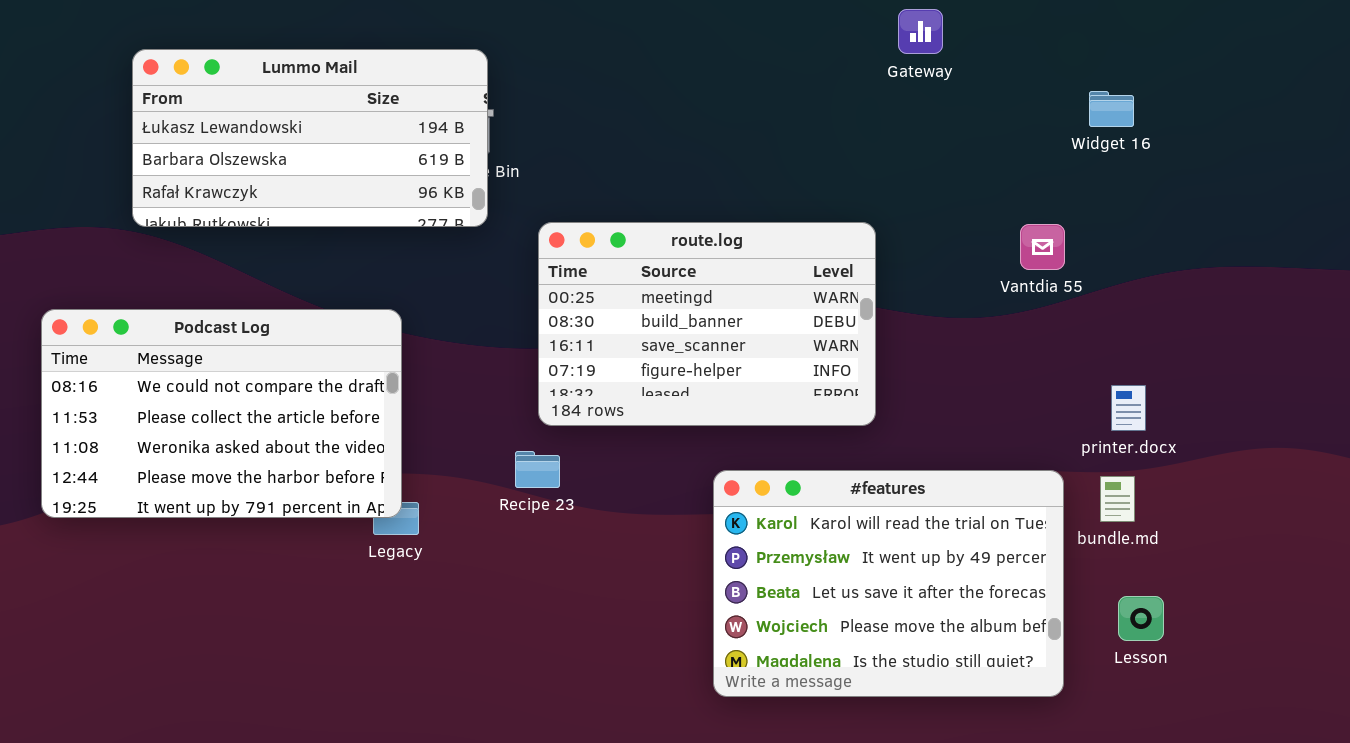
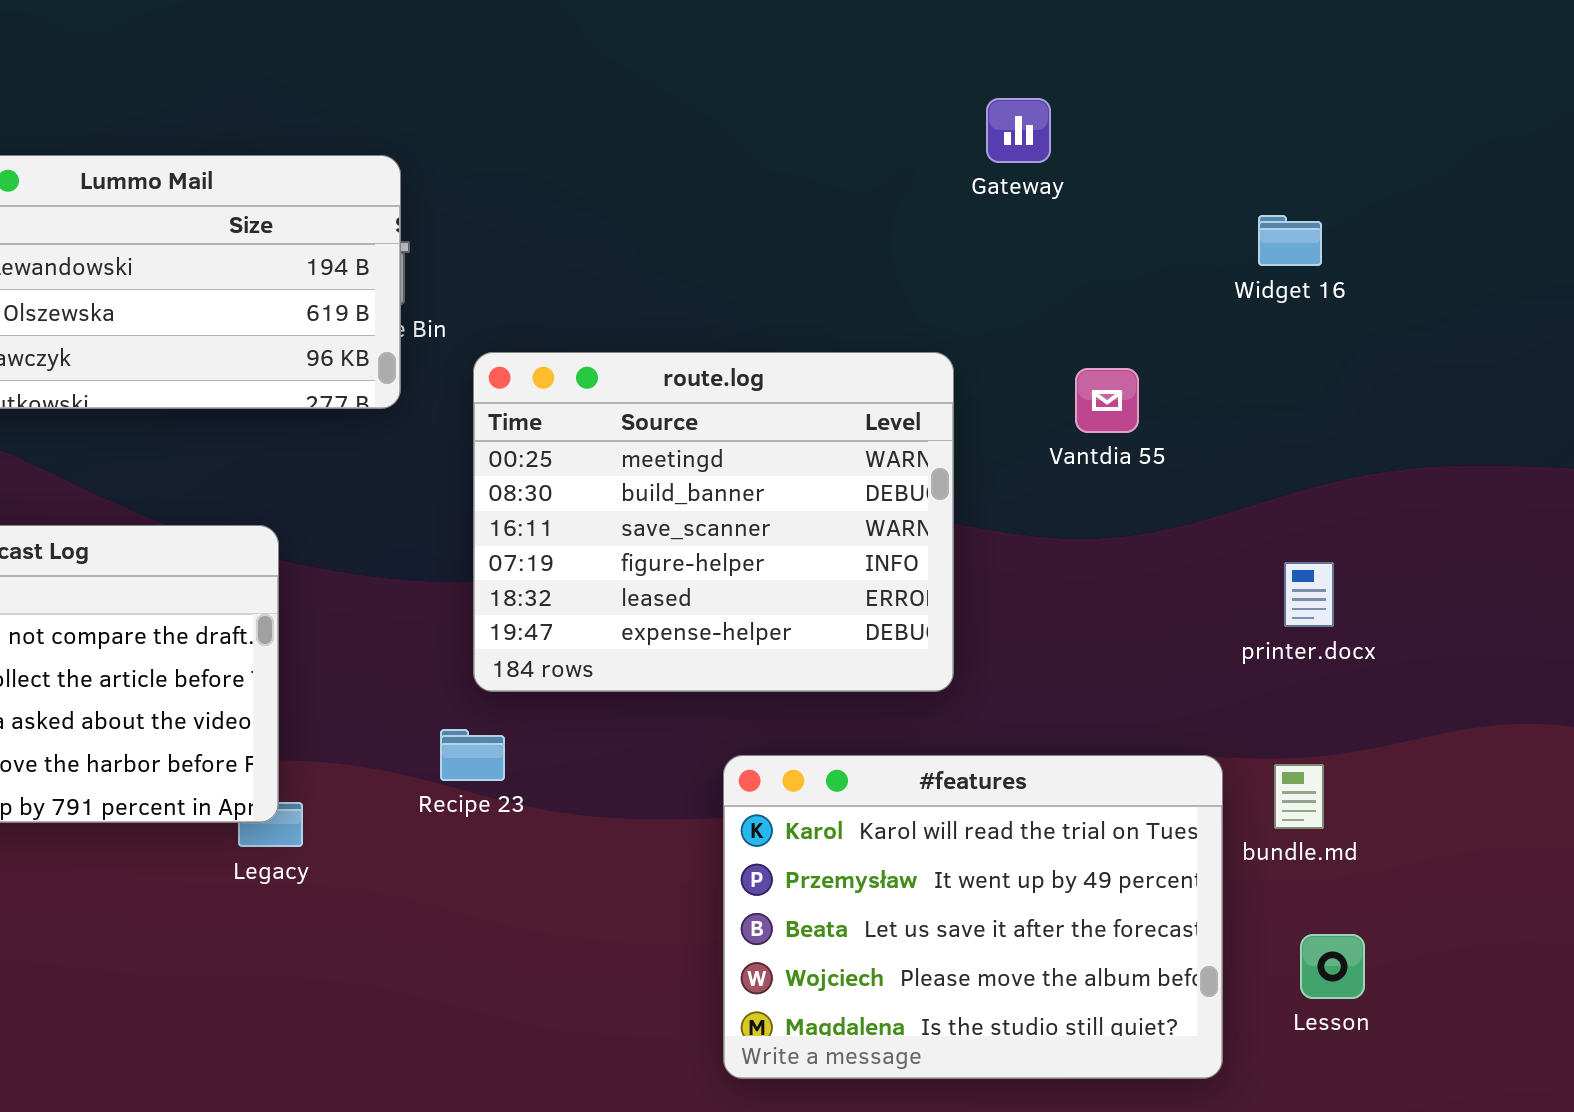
route.log: [538,222,876,426] -> [473,352,954,692], resized
Vantdia 55: [1020,224,1065,270] -> [1075,368,1139,433], moved
printer.docx: [1111,385,1146,431] -> [1284,562,1334,627], moved

